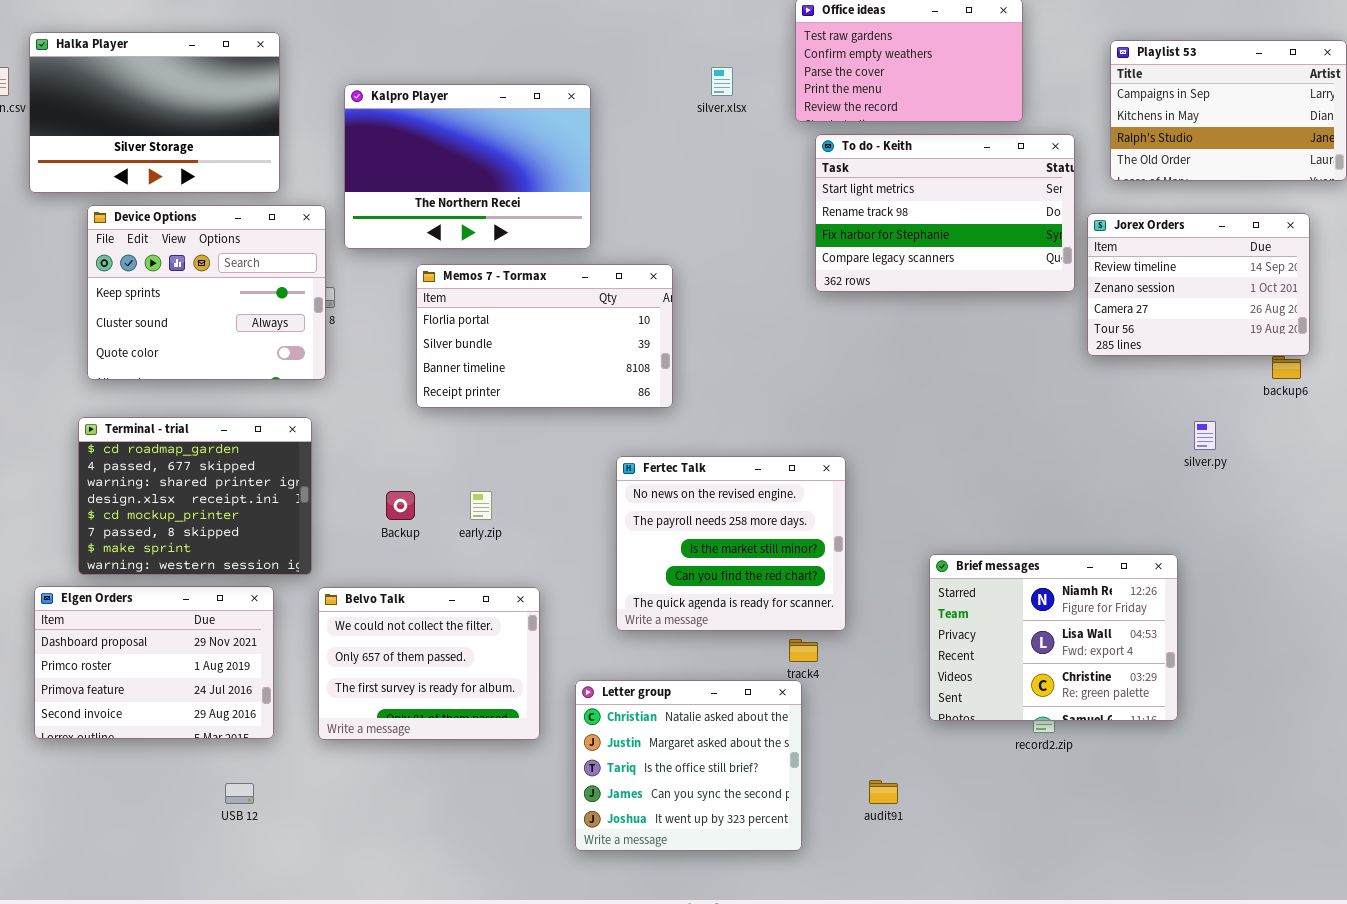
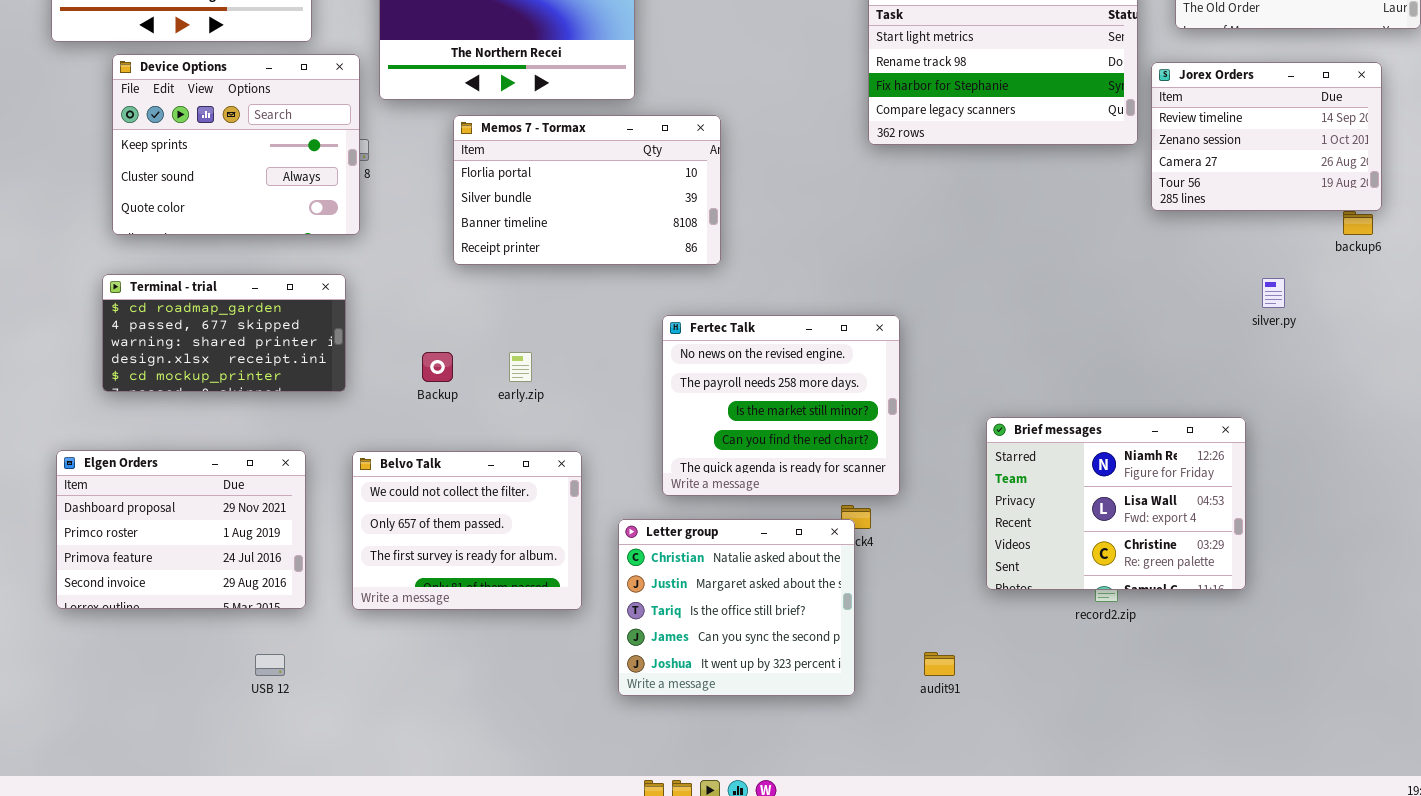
Terminal - trial: [78,417,312,575] -> [102,274,346,392], resized
Letter group: [575,680,802,851] -> [618,519,855,696], moved

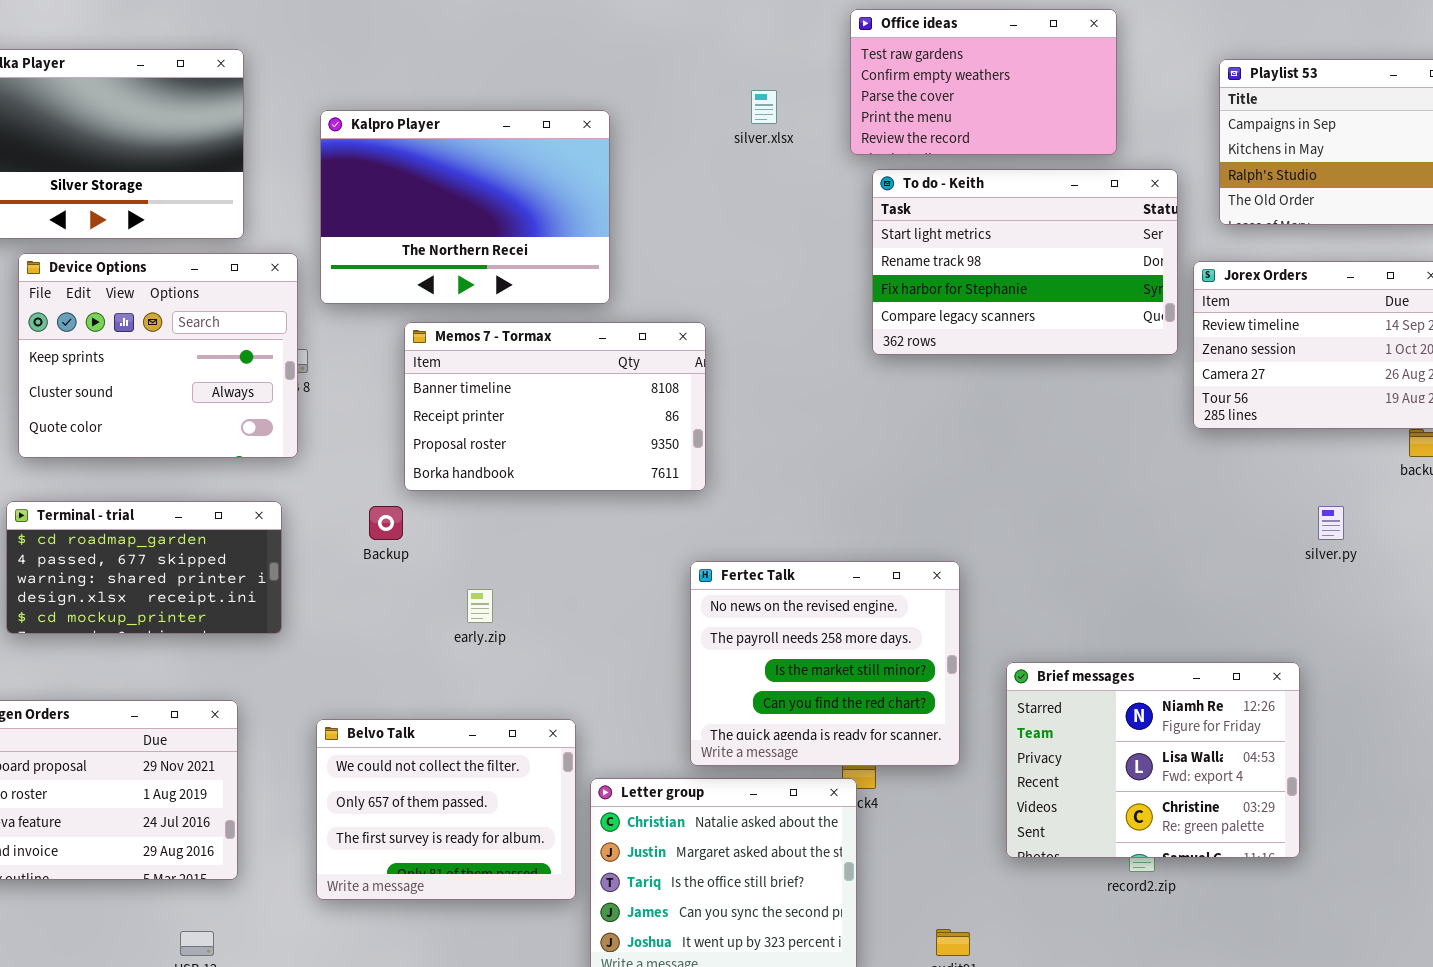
Memos 7 - Tormax: [453,115,721,265] -> [404,322,706,491], scrolled down 2 rows
Fertec Talk: [662,315,900,496] -> [690,561,960,766], moved
Backup: [422,352,453,382] -> [369,506,403,540], moved
Belvo Talk: [352,451,582,610] -> [316,719,576,900], moved

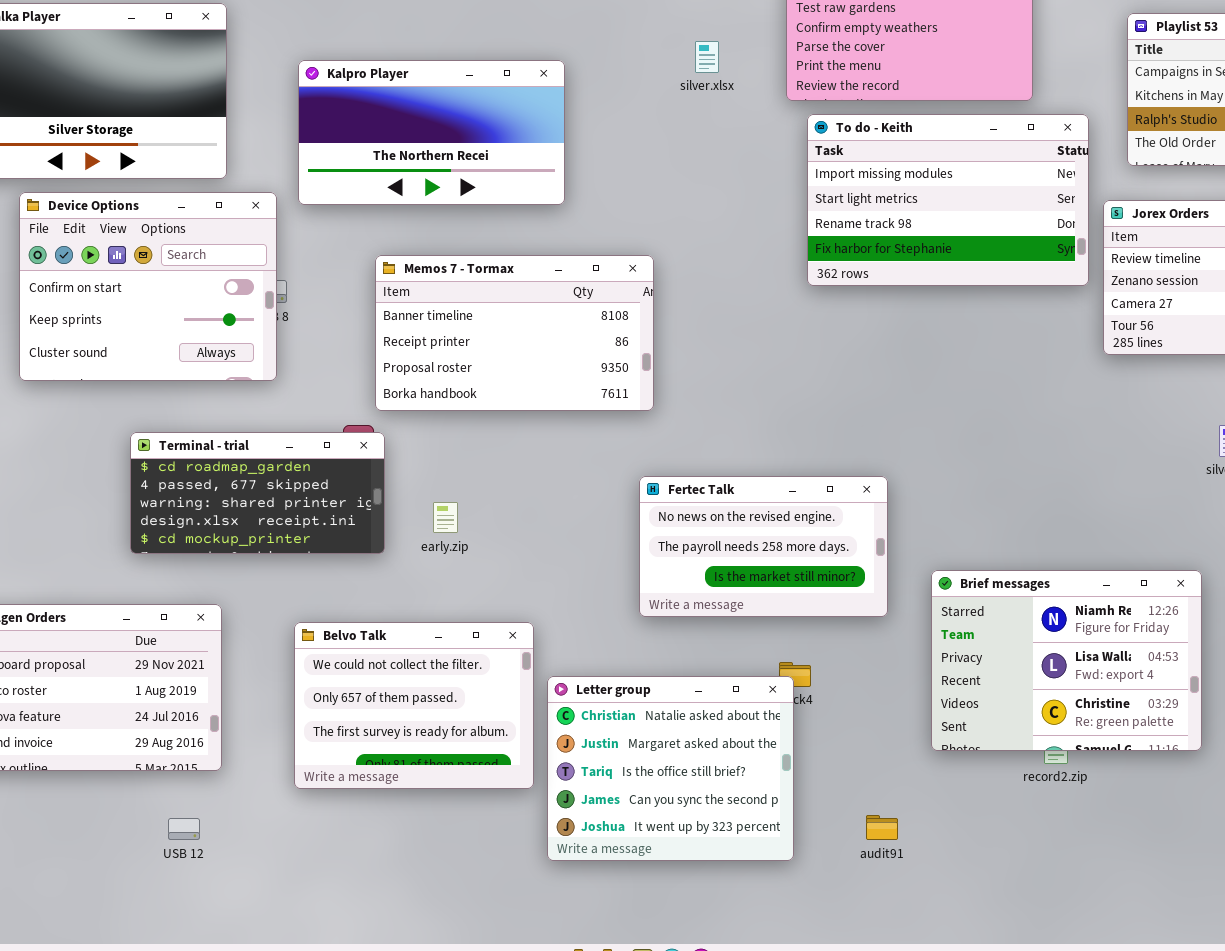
Kalpro Player: [320,110,610,304] -> [298,60,565,205], resized
To do - Keith: [872,169,1178,355] -> [807,114,1089,286], scrolled up 1 row
Device Options: [18,253,298,458] -> [19,192,277,381], scrolled up 1 row
Terminal - trial: [6,501,282,634] -> [130,432,385,554], moved
Fertec Talk: [690,561,960,766] -> [639,476,888,617], resized

